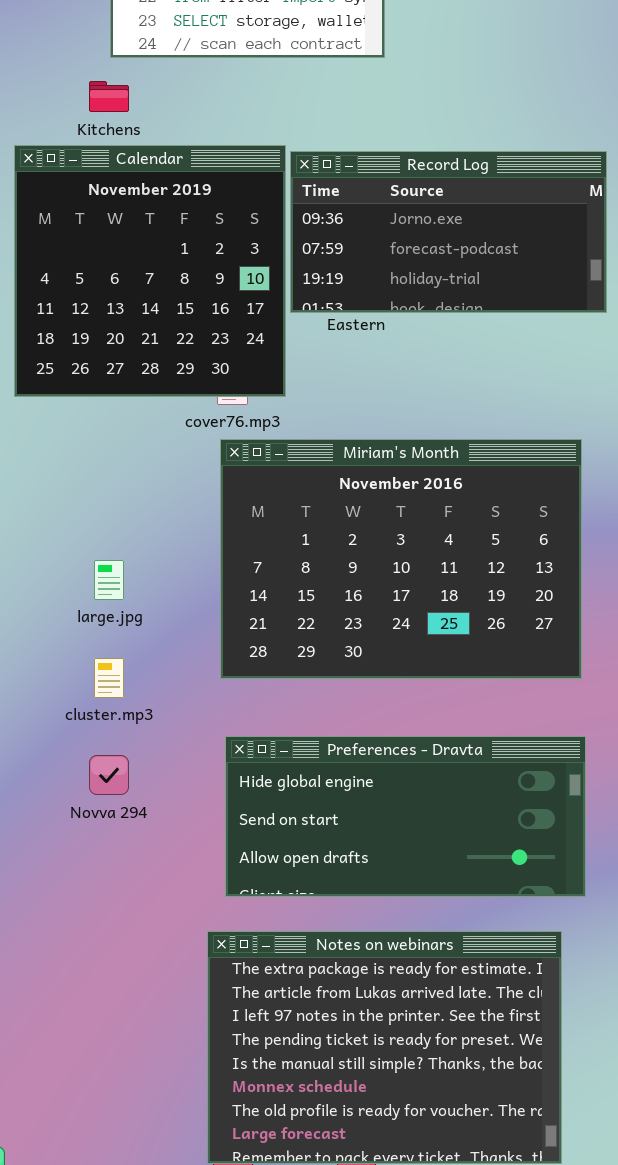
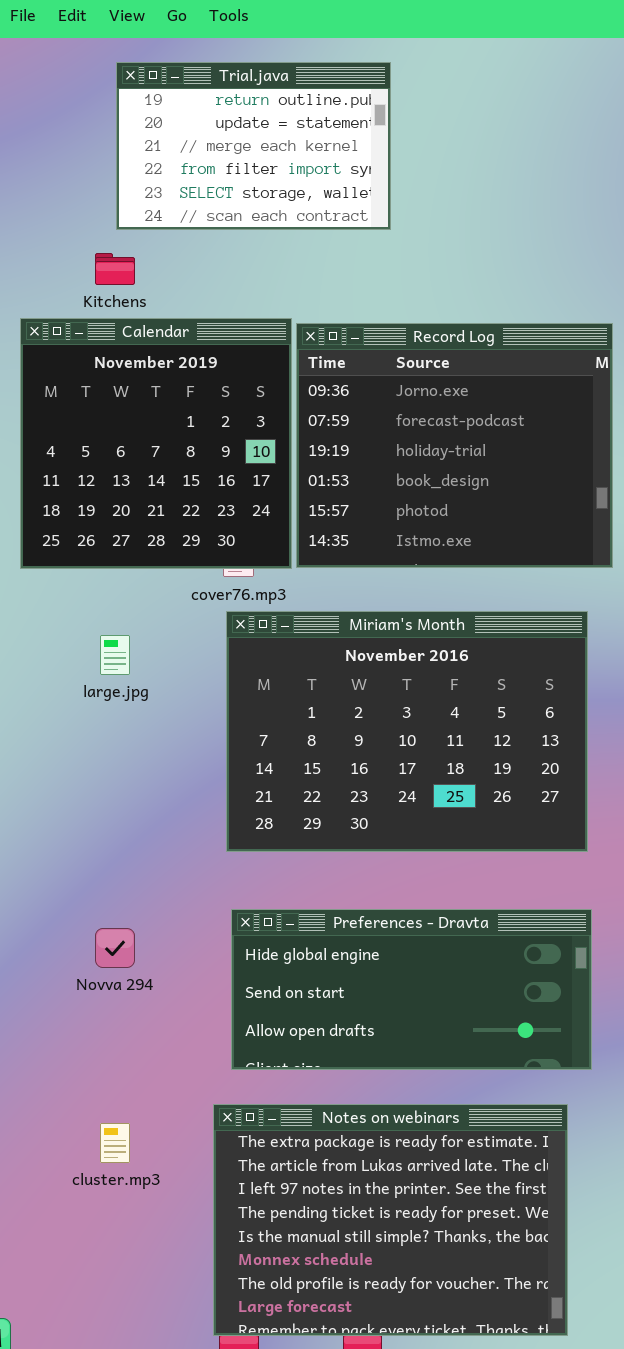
Record Log: [290,151,607,313] -> [296,323,613,568], resized
large.jpg: [94,560,124,600] -> [100,635,130,675], moved
cluster.mp3: [94,658,124,698] -> [100,1123,130,1163], moved

